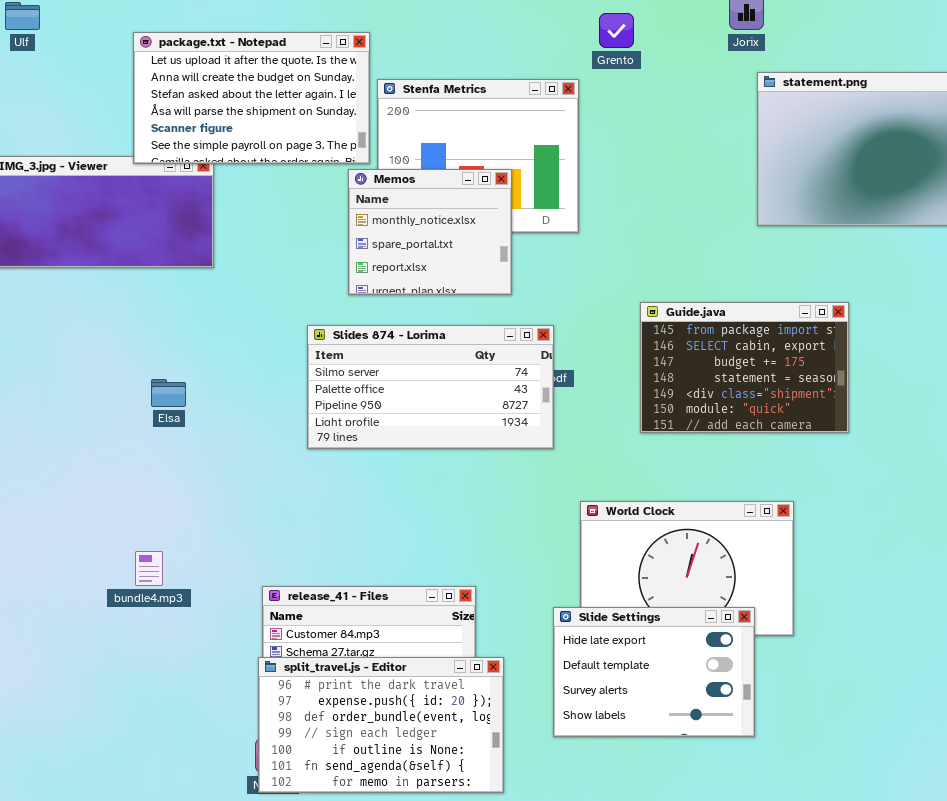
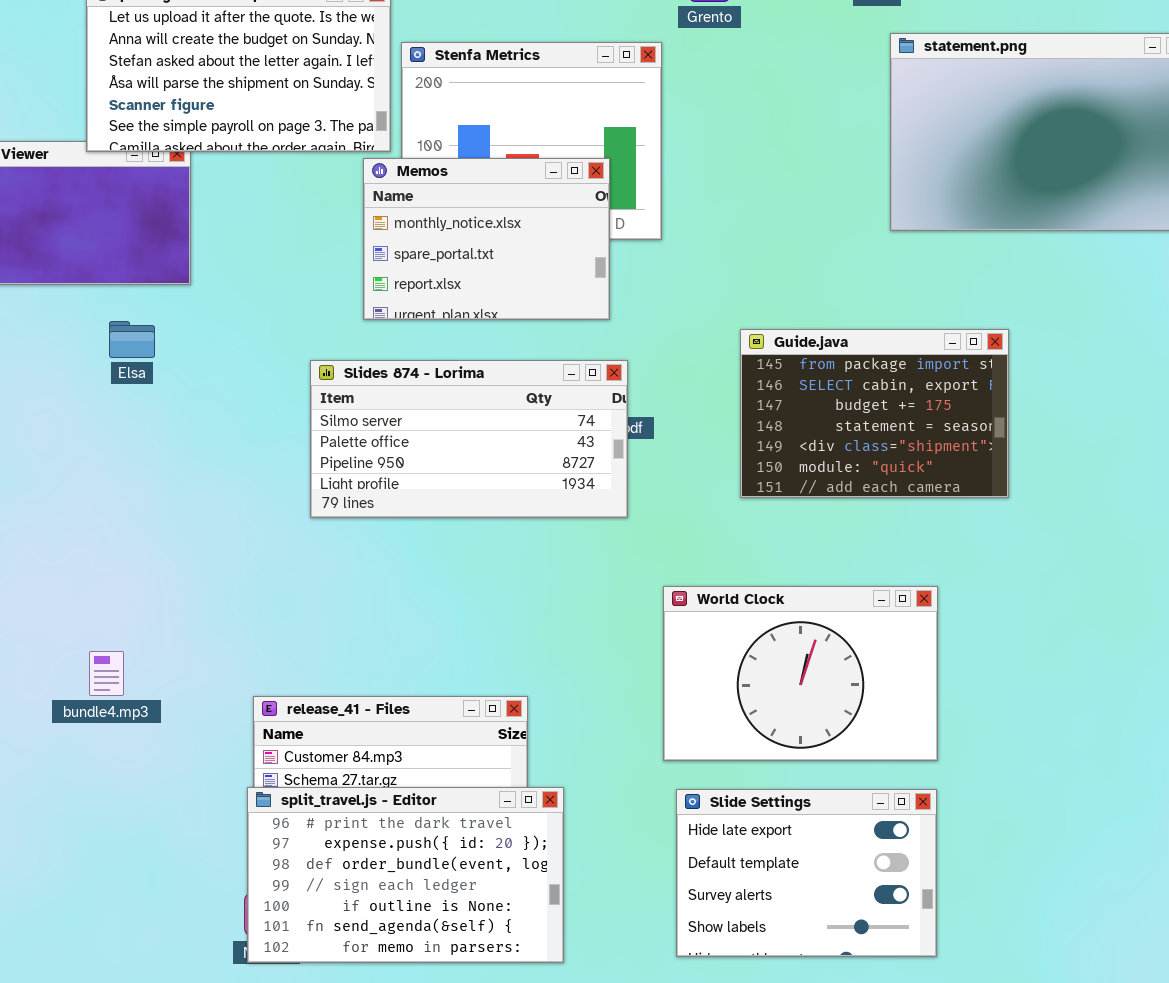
Memos: [348,169,512,295] -> [363,158,610,320], resized
Elsa: [151,379,186,407] -> [109,321,155,358], moved
Slide Settings: [553,607,755,737] -> [676,789,937,957], moved

